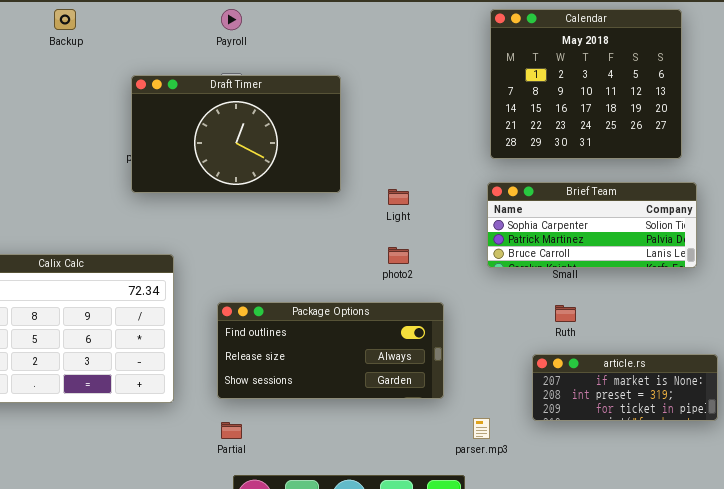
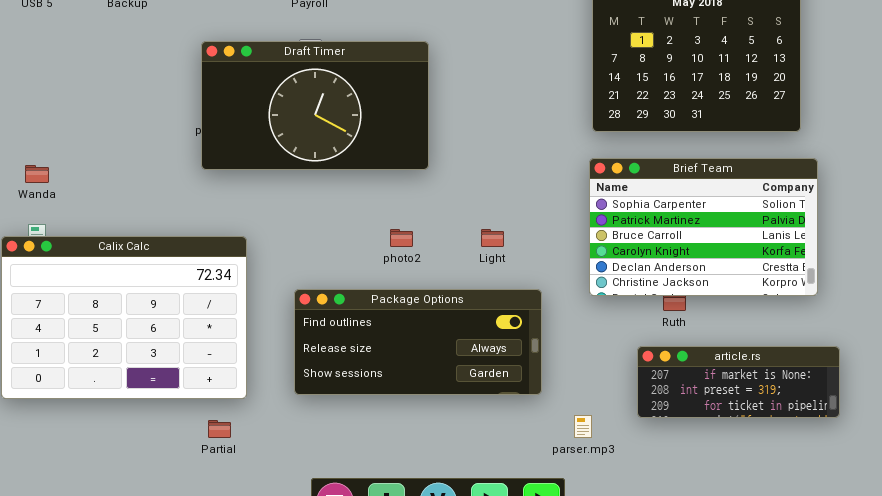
Brief Team: [487,182,697,268] -> [589,158,818,296], resized
Light: [388,189,409,205] -> [481,229,504,247], moved
photo2: [388,247,409,264] -> [390,229,413,247], moved
Partial: [221,422,242,439] -> [208,420,231,438], moved

